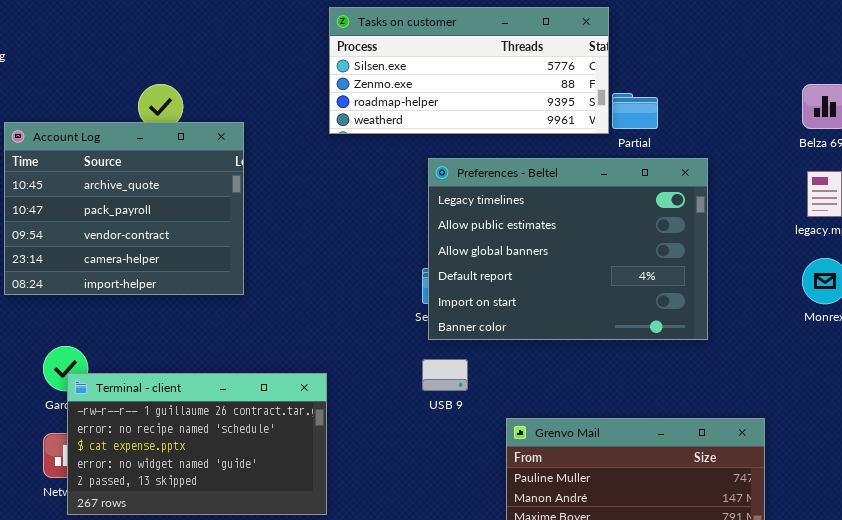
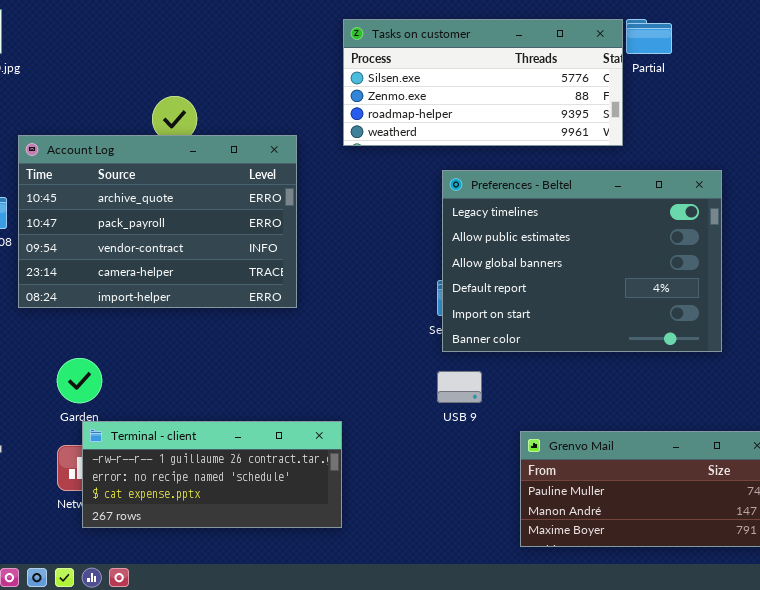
Partial: [612,93,658,129] -> [626,19,672,54], moved
Account Log: [4,122,244,295] -> [18,135,297,308], resized
Terminal - client: [67,373,327,515] -> [82,421,342,528], resized

